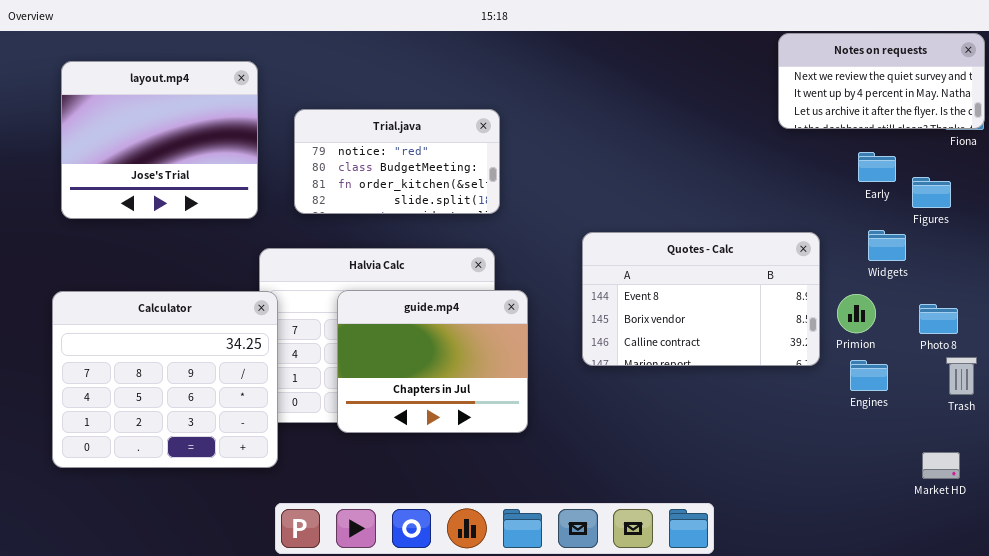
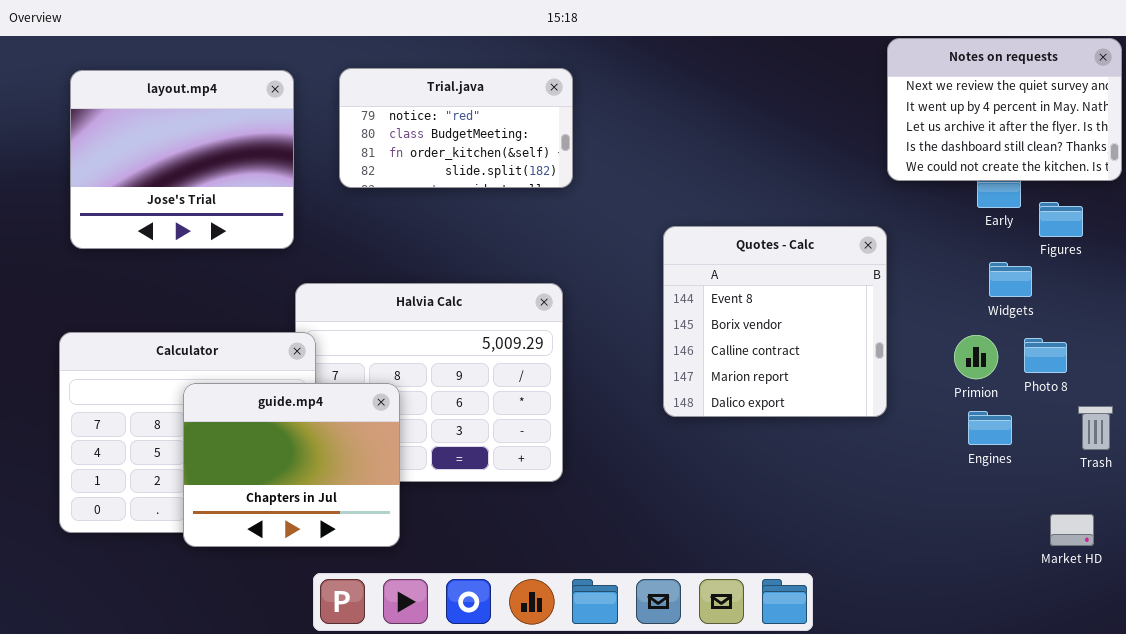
Notes on requests: [778,33,985,129] -> [887,38,1122,181], resized
Trial.java: [294,109,500,214] -> [339,68,573,188], moved
Quotes - Calc: [582,232,820,366] -> [663,226,887,417], resized
guide.mp4: [337,290,528,433] -> [183,383,400,547], moved
Photo 8: [919,304,958,334] -> [1024,338,1067,373], moved

